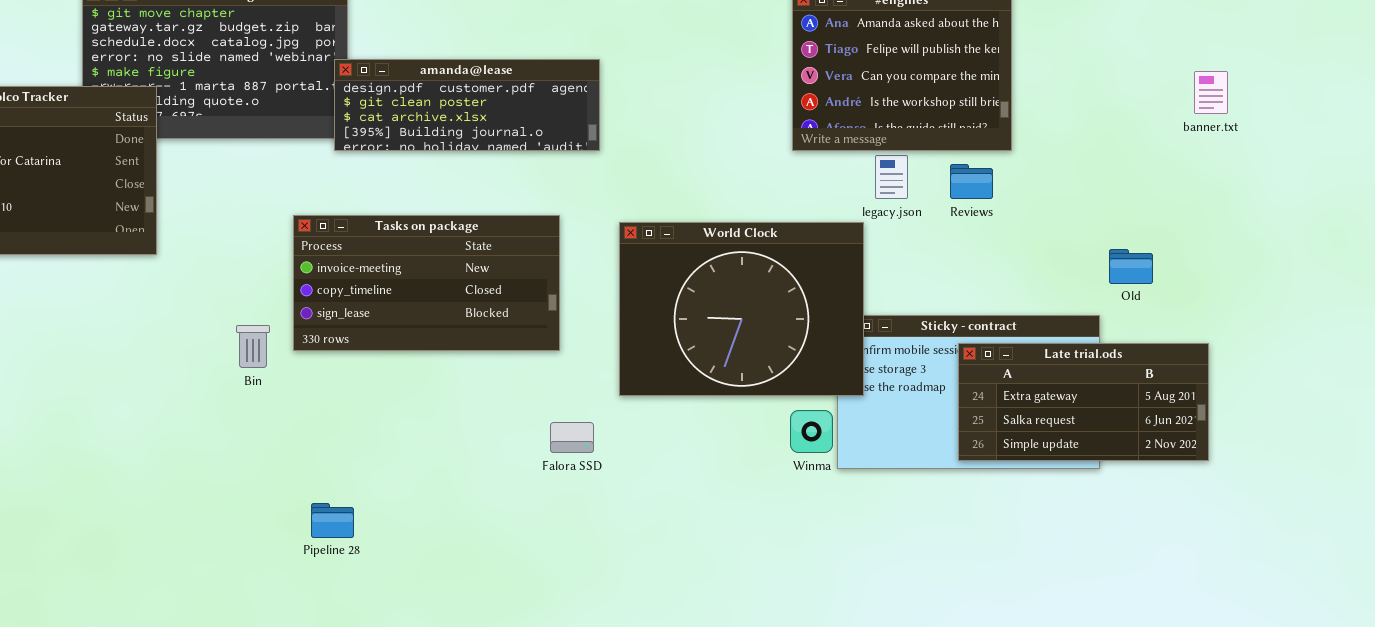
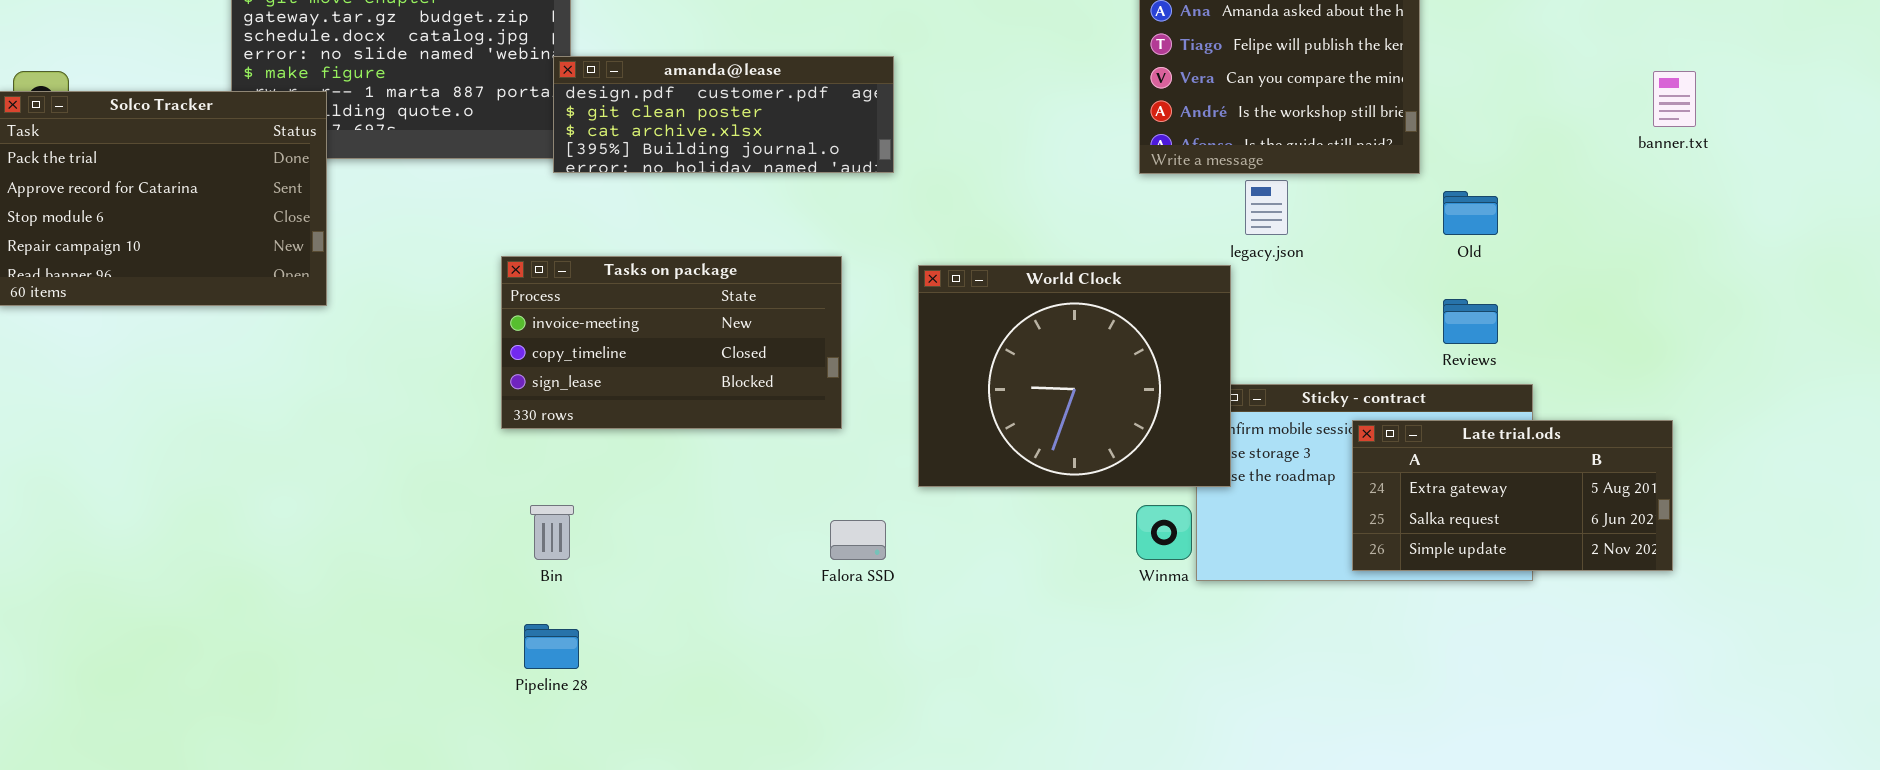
Reviews: [950,164,993,199] -> [1443,299,1498,344], moved
Old: [1109,249,1153,284] -> [1443,191,1498,235], moved
Bin: [236,325,270,368] -> [530,505,574,560], moved

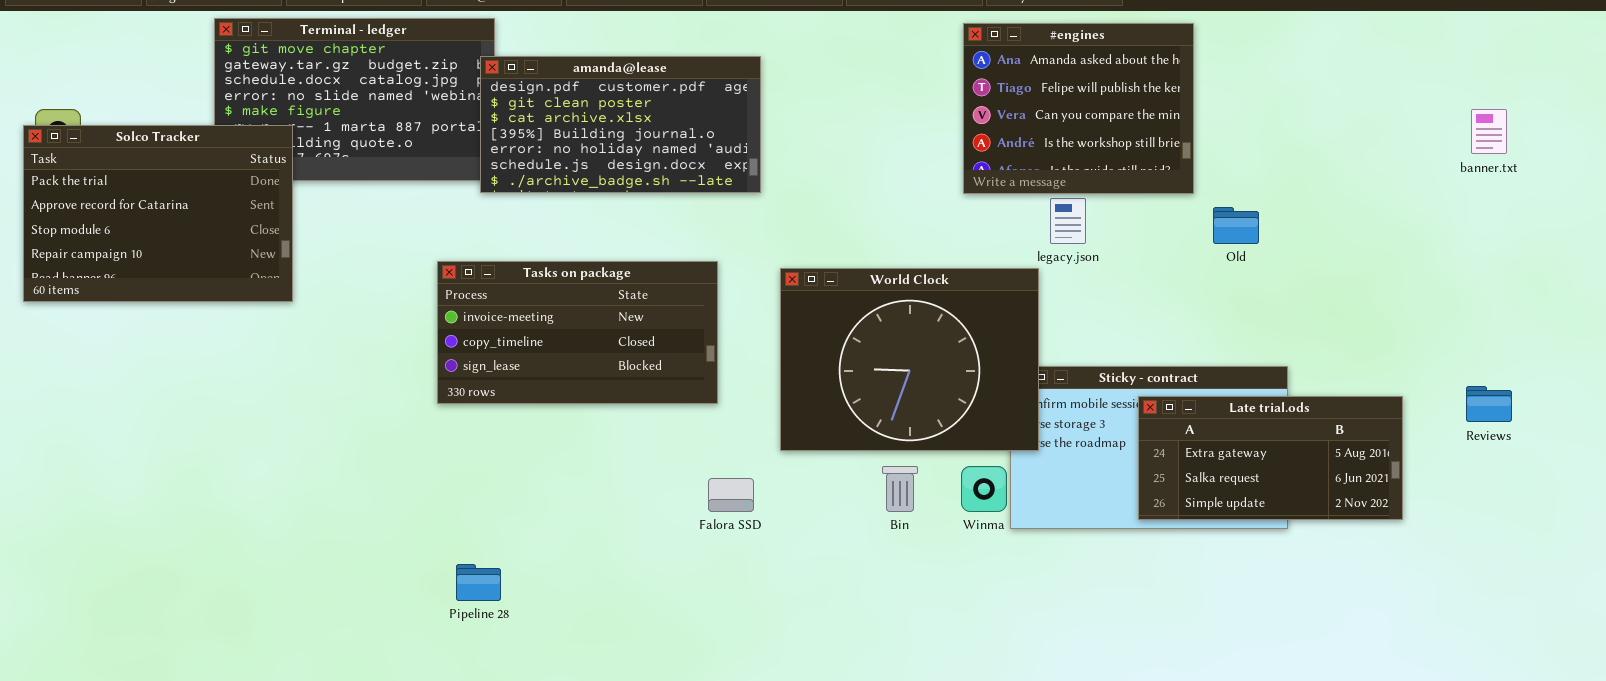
amanda@lease: [553,56,894,173] -> [480,56,761,193], resized
banner.txt: [1653,71,1696,127] -> [1471,109,1507,154], moved
Reviews: [1443,299,1498,344] -> [1466,386,1512,422], moved
Bin: [530,505,574,560] -> [882,466,918,512], moved

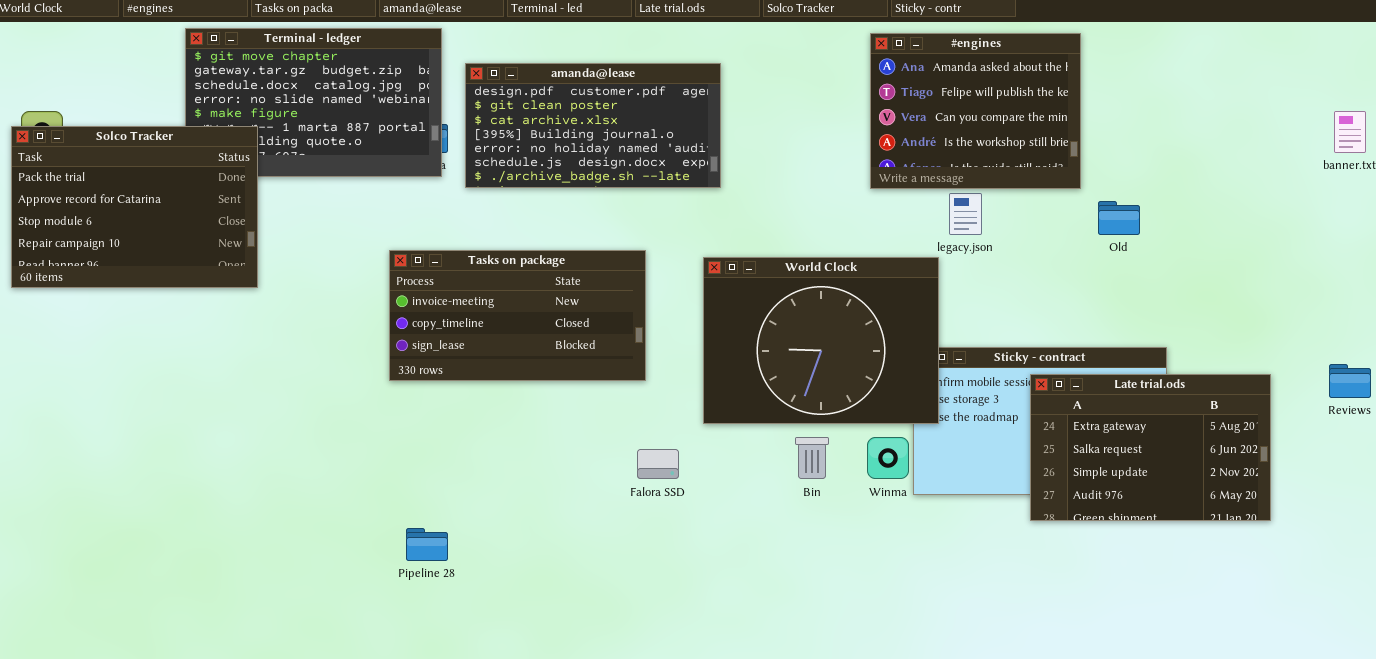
amanda@lease: [480,56,761,193] -> [465,63,721,188], moved
Late trial.ods: [1138,396,1403,520] -> [1030,374,1271,521], resized

